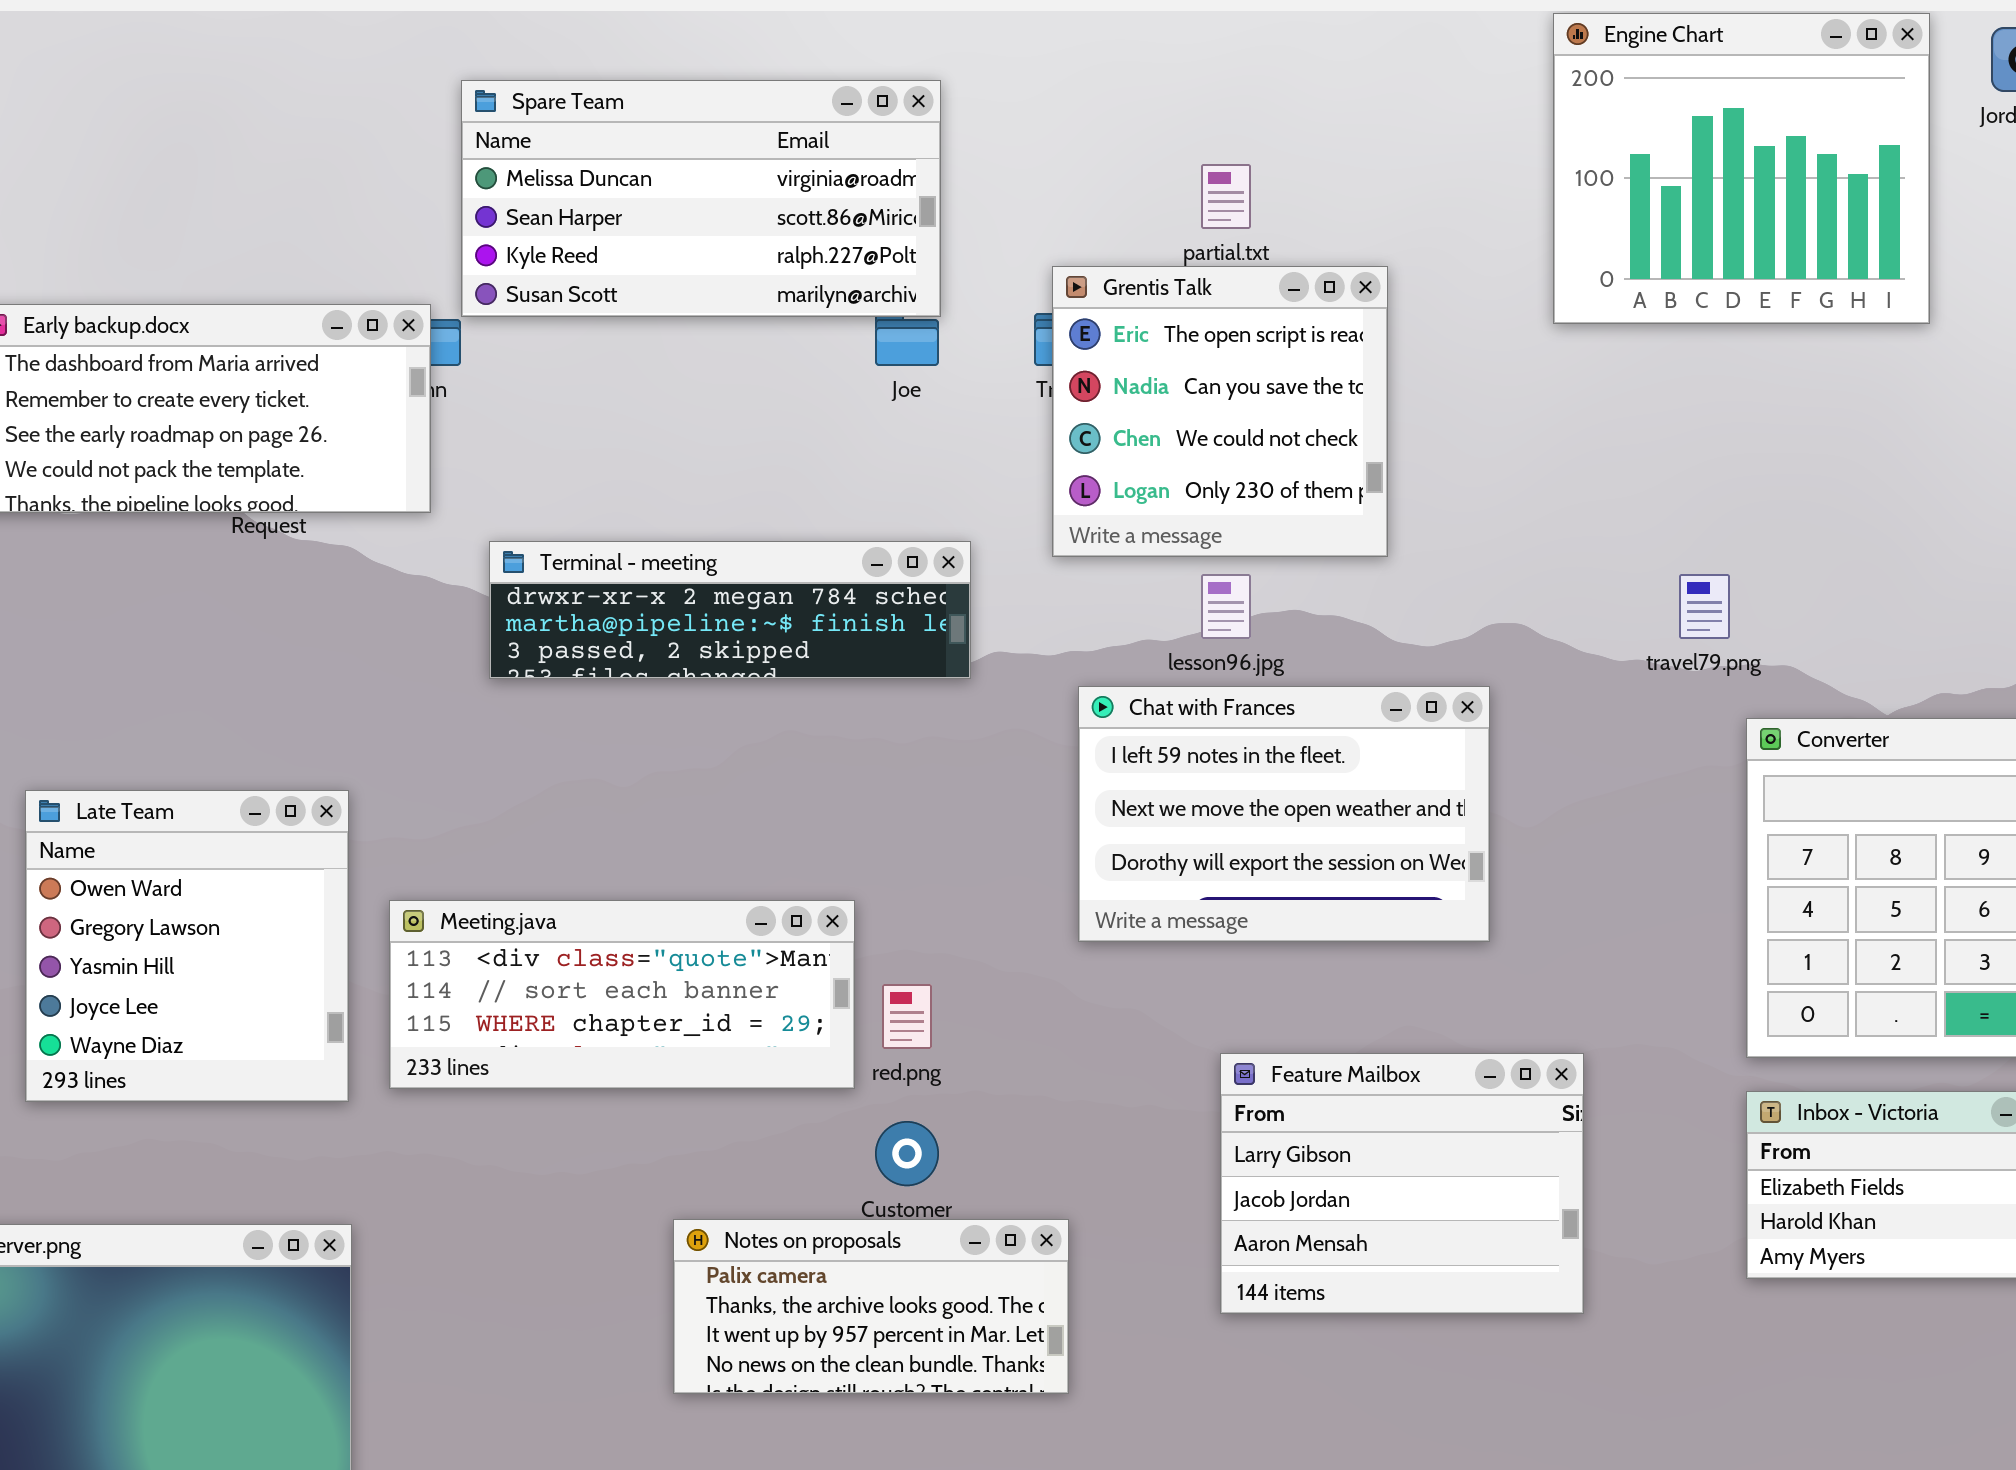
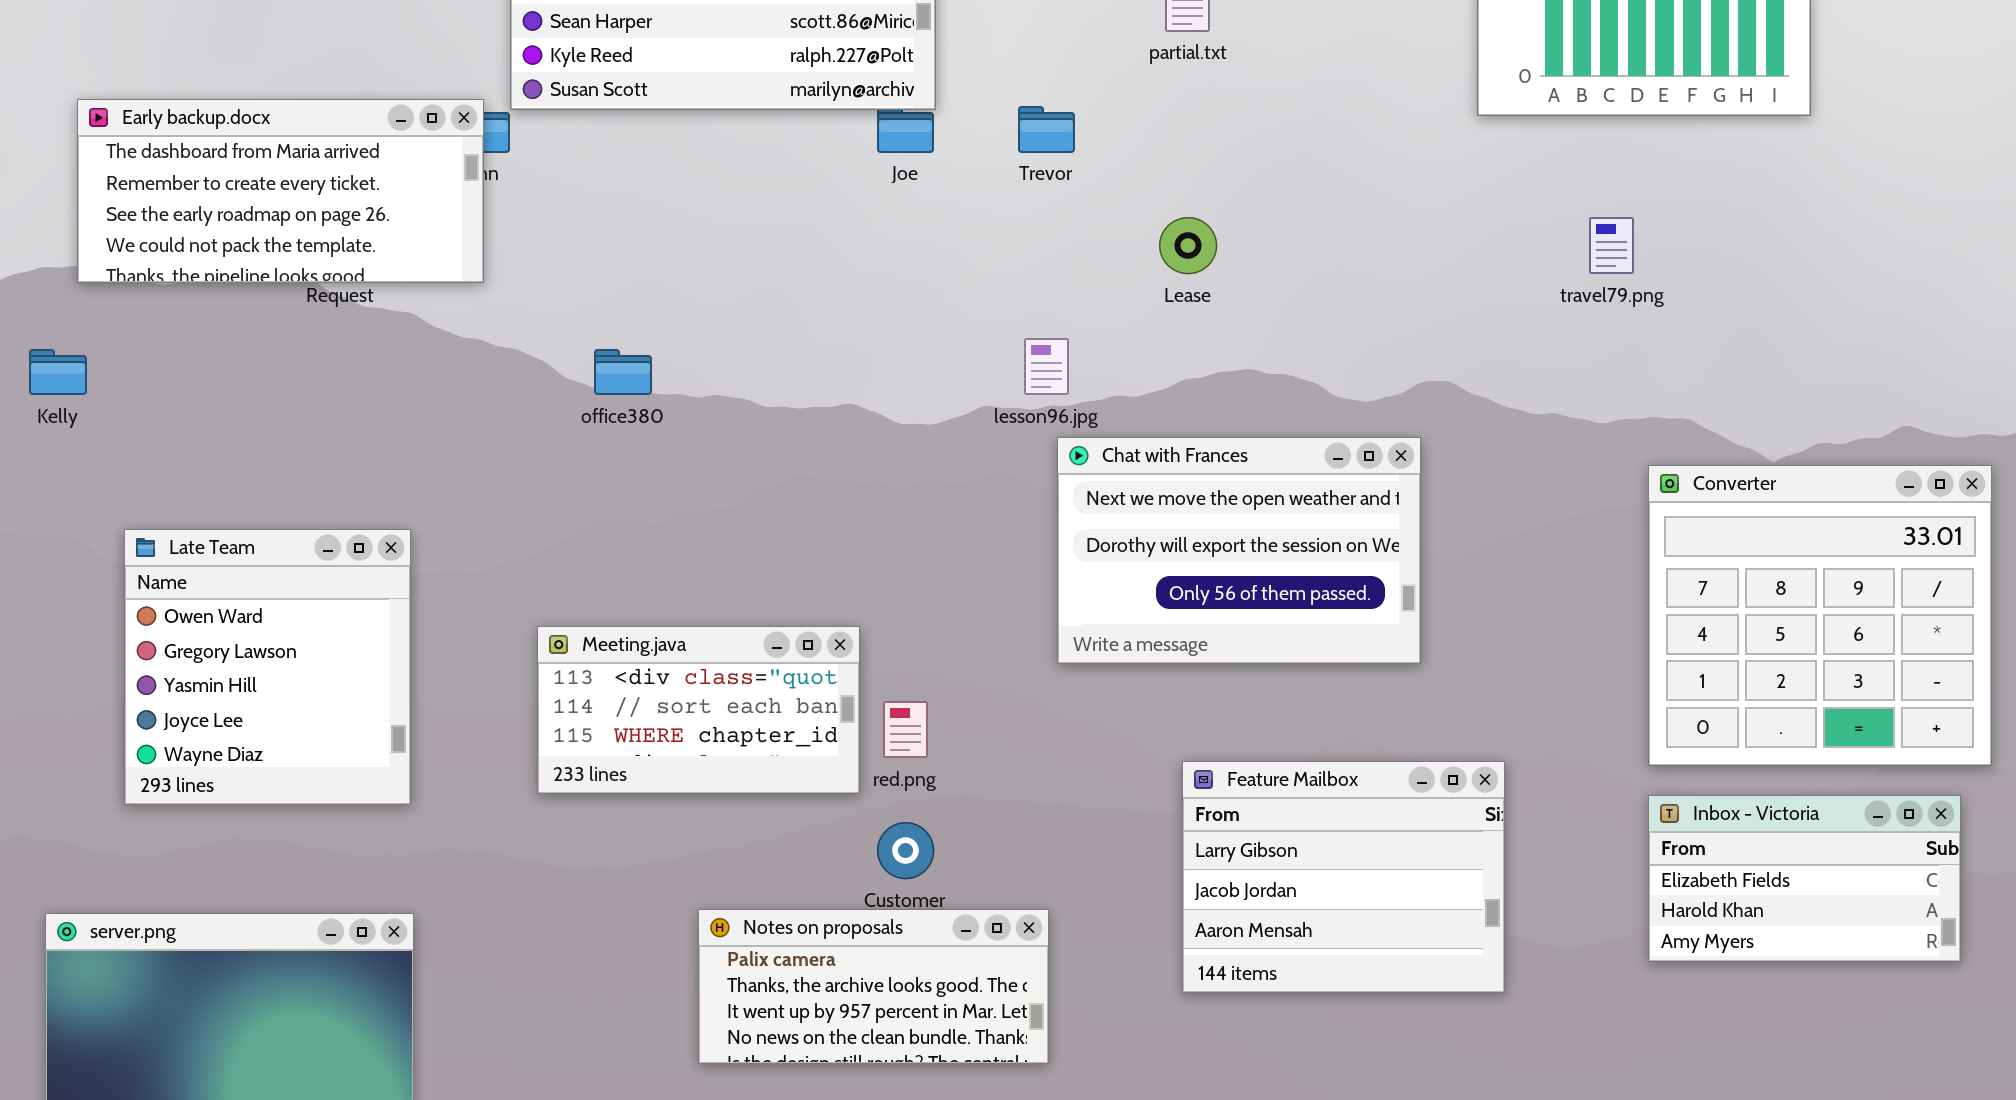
Grentis Talk: [1052,266,1388,557] -> none, closed
Terminal - meeting: [489,541,971,679] -> none, closed
lesson96.jpg: [1201,574,1251,639] -> [1024,338,1069,395], moved
travel79.png: [1679,574,1730,639] -> [1589,217,1634,274], moved
Chat with Frances: [1078,686,1490,942] -> [1057,437,1421,664], scrolled down 1 row
Meeting.java: [389,900,855,1089] -> [537,626,860,794], resized

